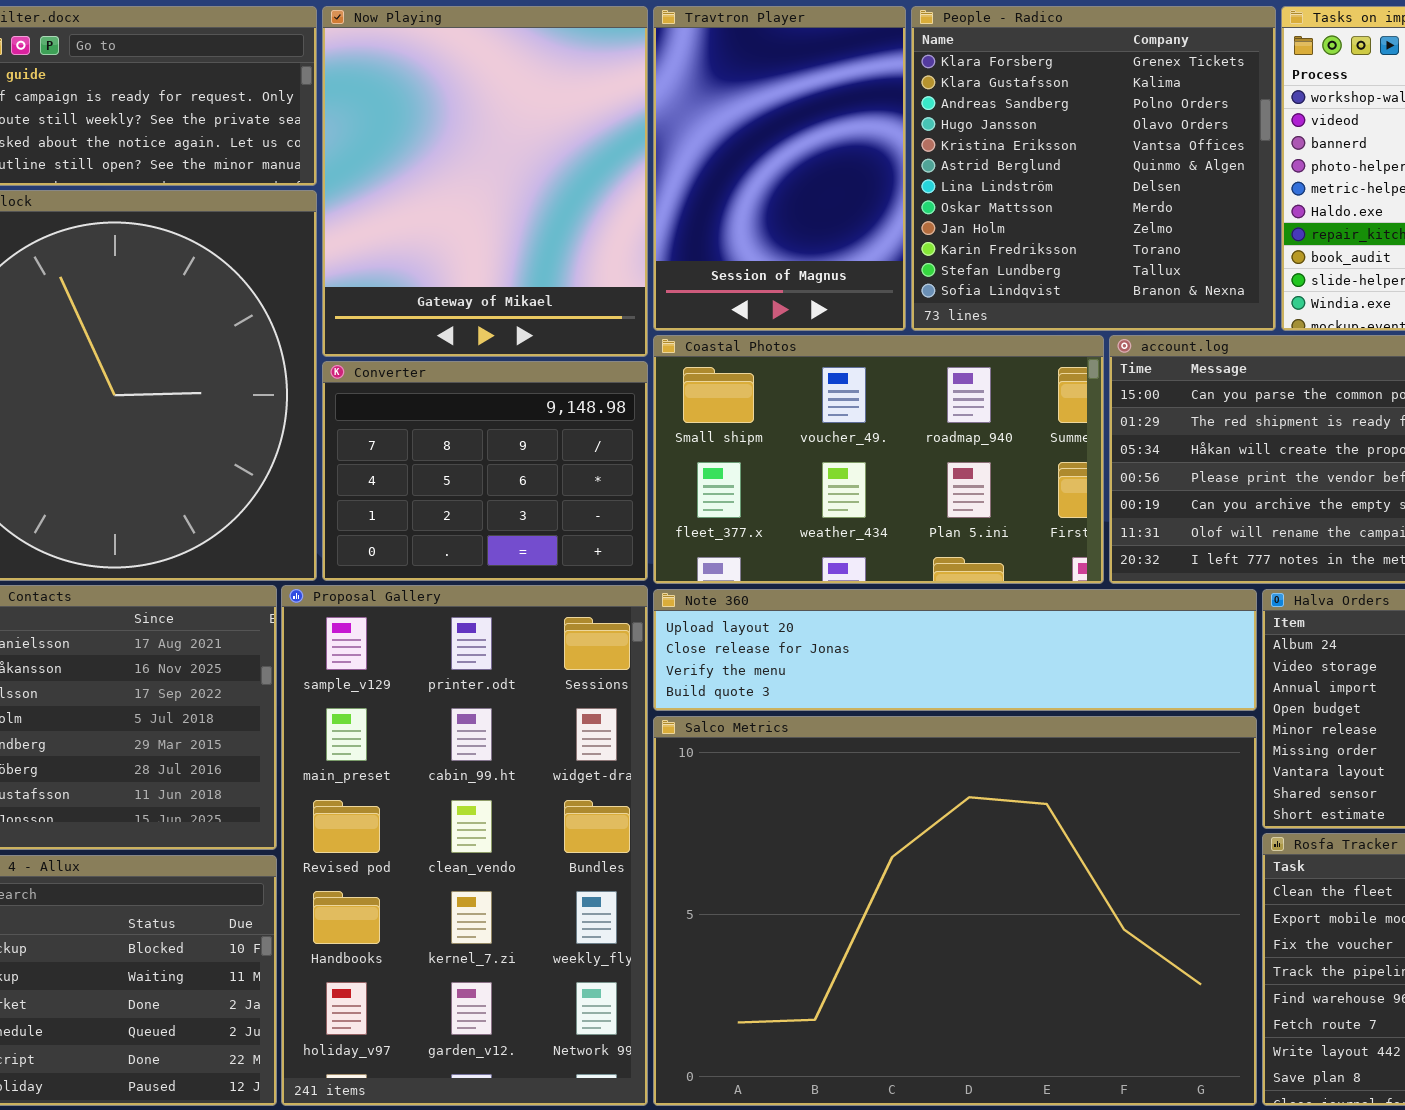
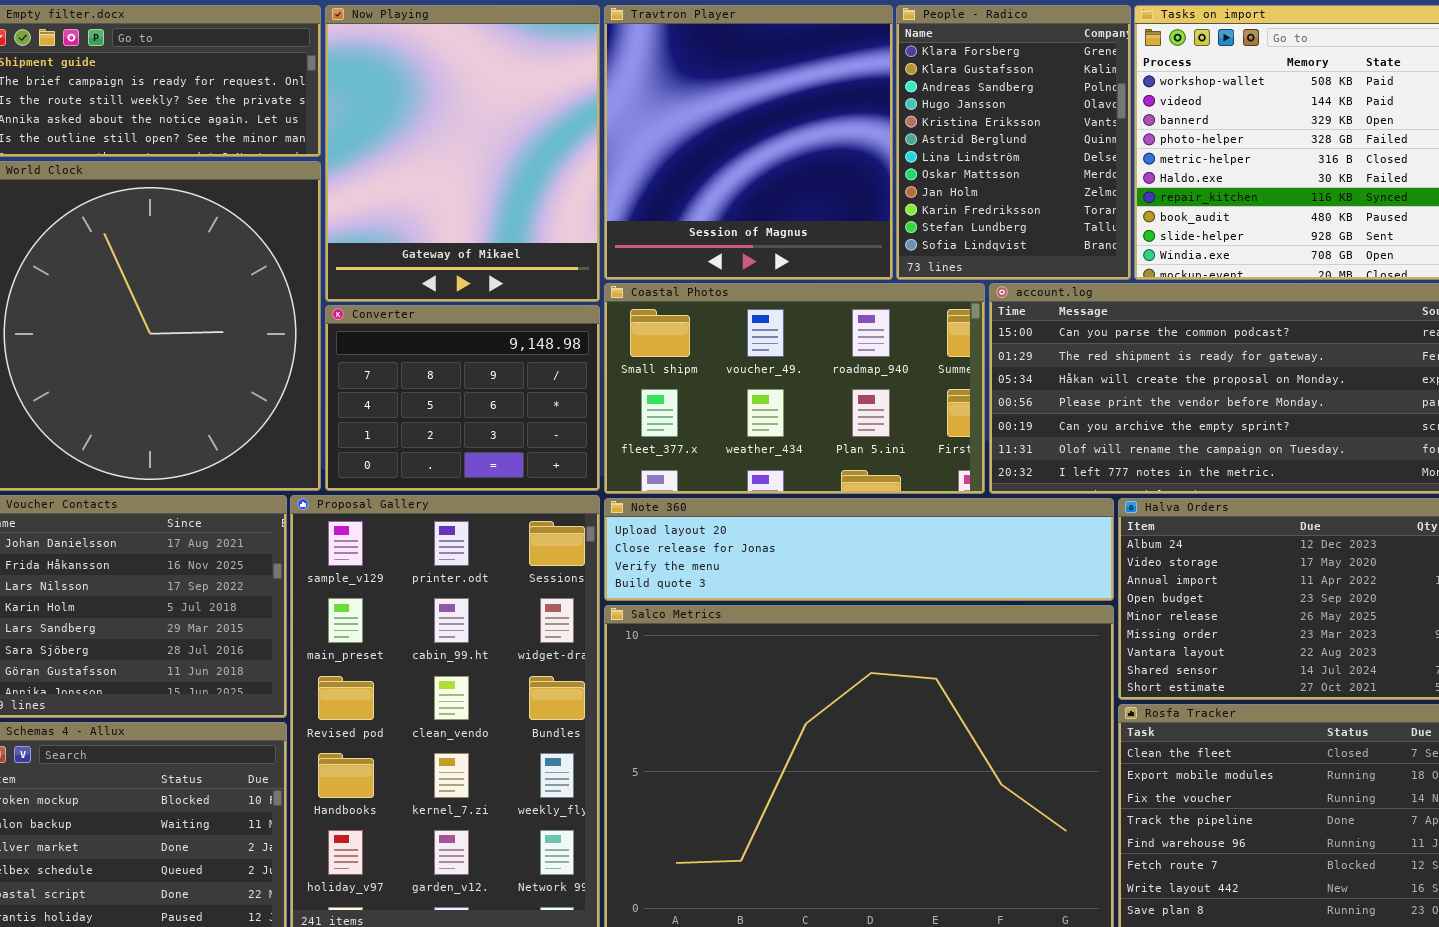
Travtron Player: [653,6,906,331] -> [604,5,893,280], resized
People - Radico: [911,6,1276,331] -> [896,5,1131,280], resized

